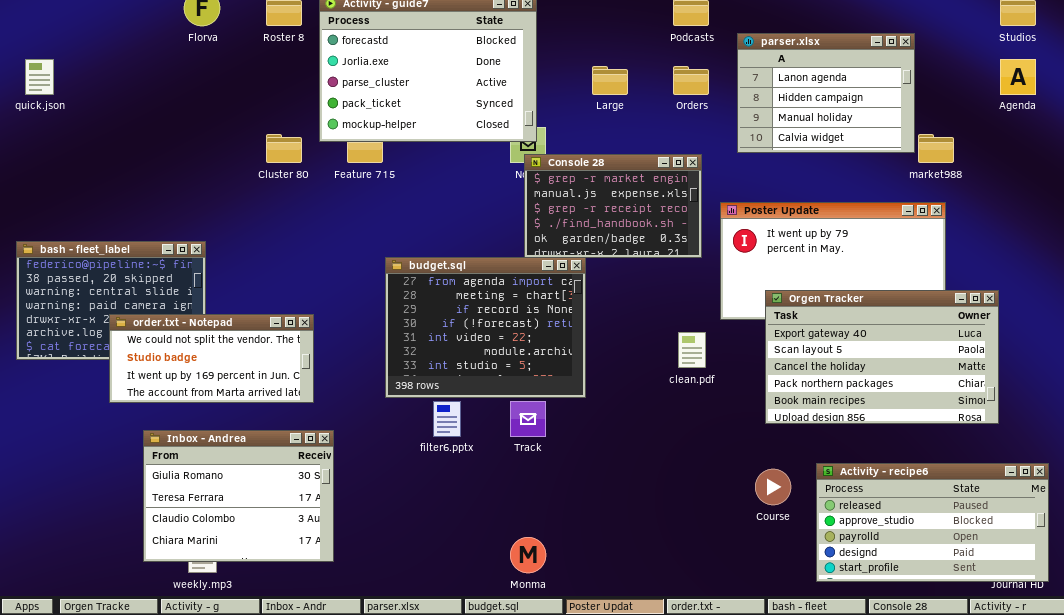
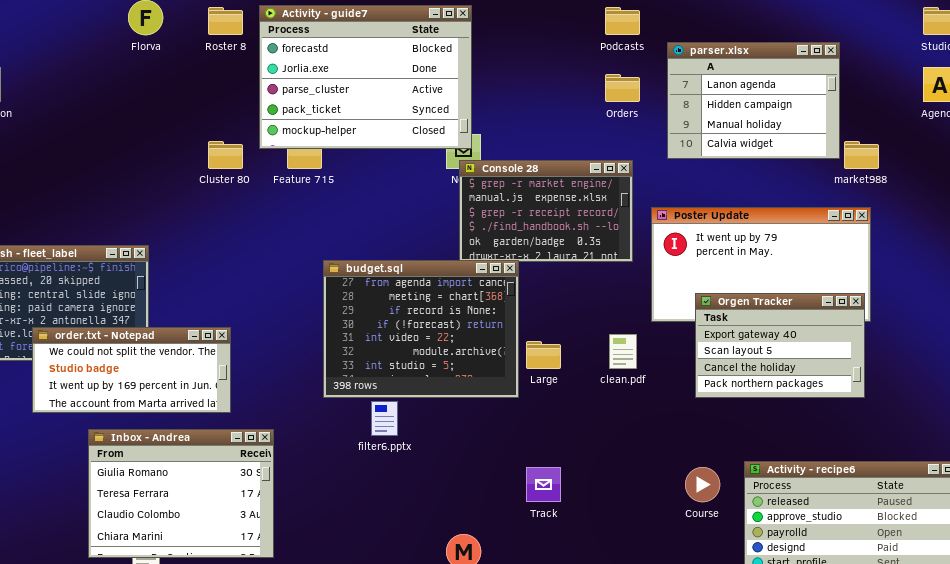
Large: [592,66,628,95] -> [526,341,561,369], moved
Orgen Tracker: [765,290,999,424] -> [695,293,865,398], resized
order.txt - Notepad: [109,314,314,403] -> [32,327,231,413], moved
Track: [510,401,546,437] -> [526,467,561,502], moved

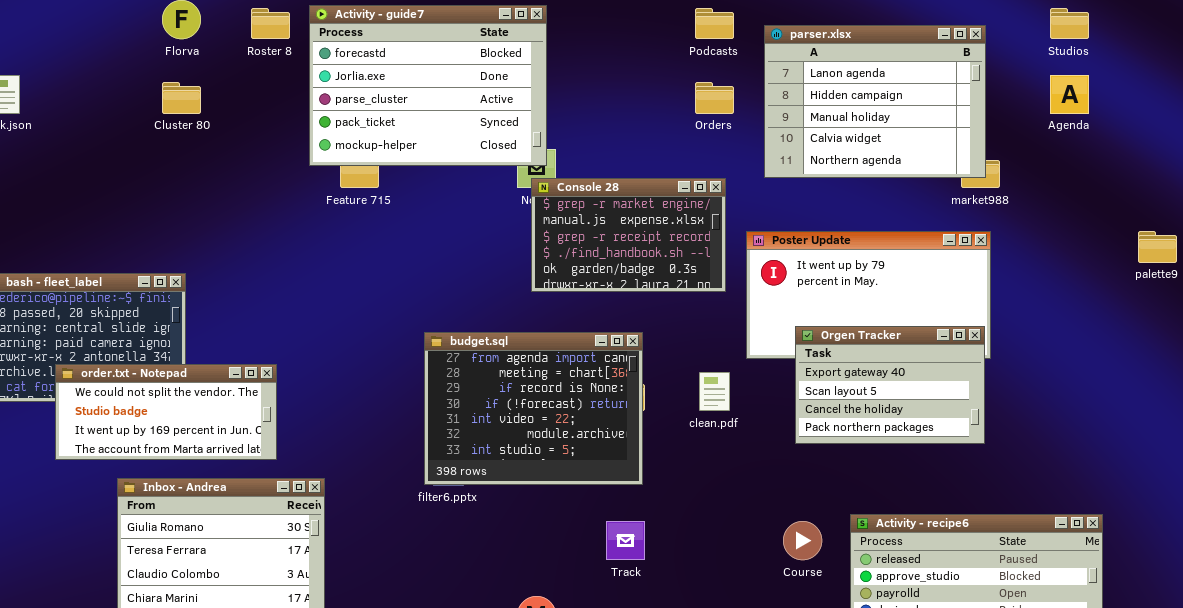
parser.xlsx: [667,42,840,159] -> [764,25,986,178], resized
Cluster 80: [208,141,243,169] -> [162,82,201,114], moved
budget.sql: [323,260,519,398] -> [424,332,643,485], moved

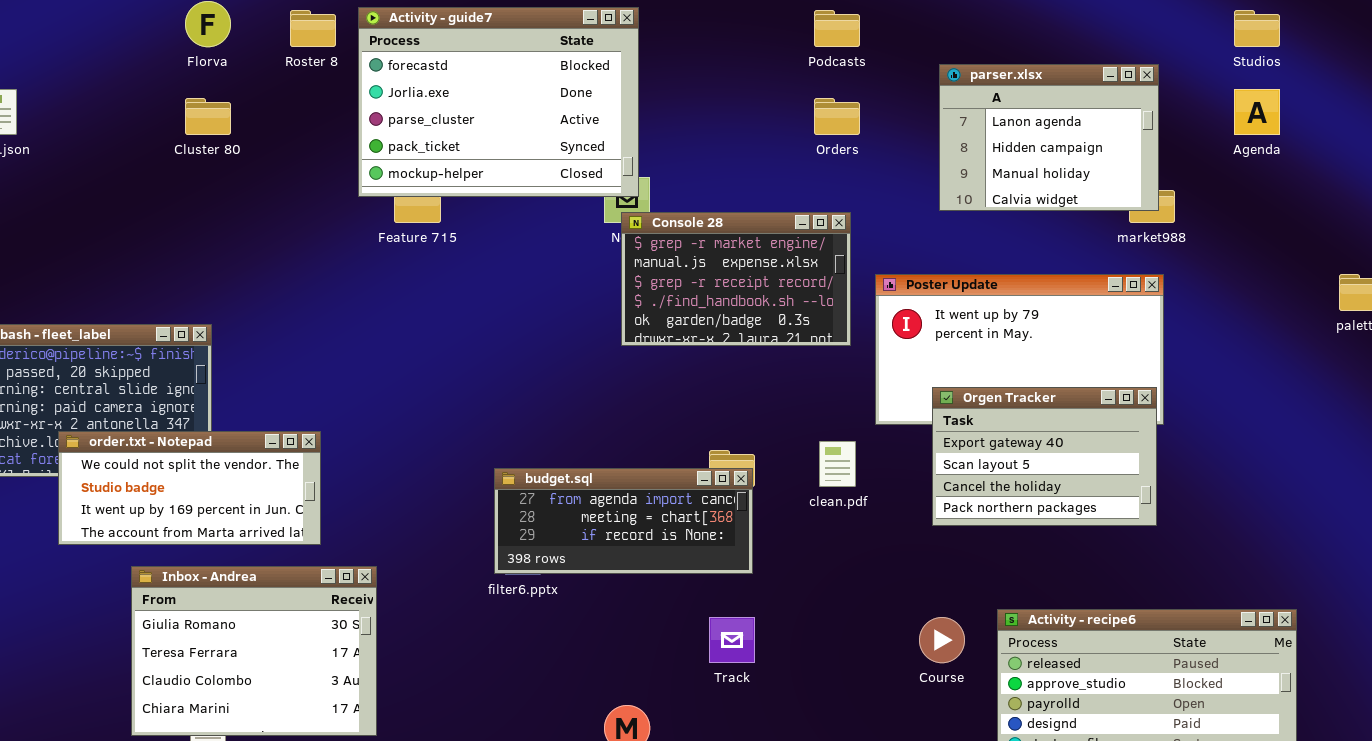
parser.xlsx: [764,25,986,178] -> [939,64,1159,211], resized
budget.sql: [424,332,643,485] -> [494,468,753,574], resized

